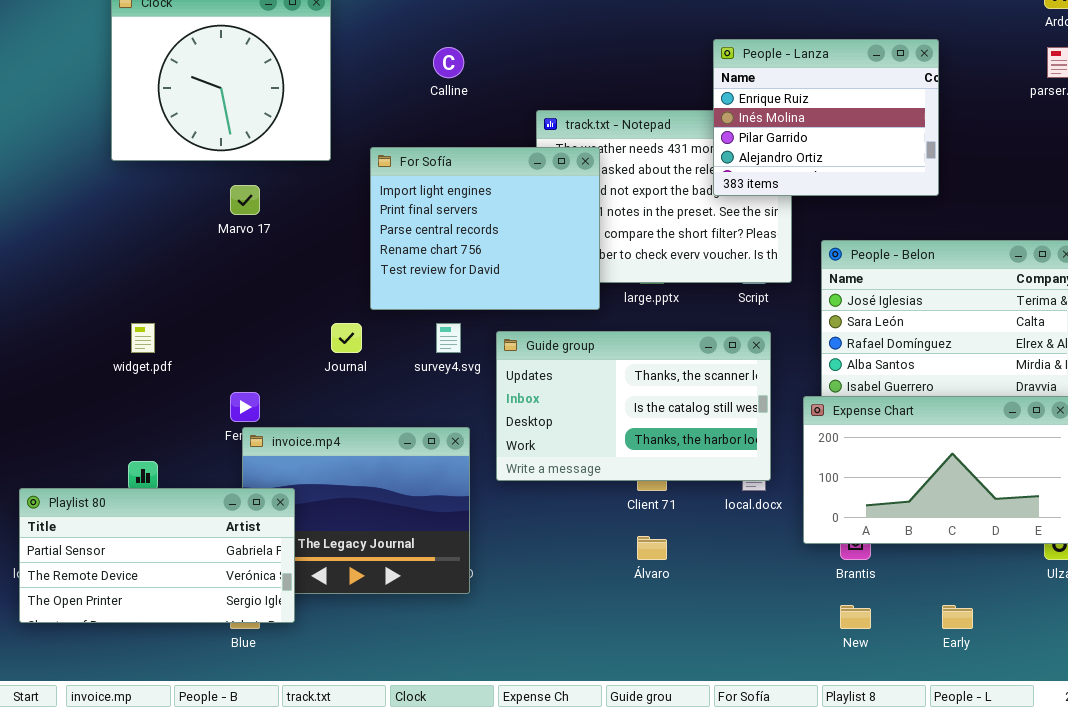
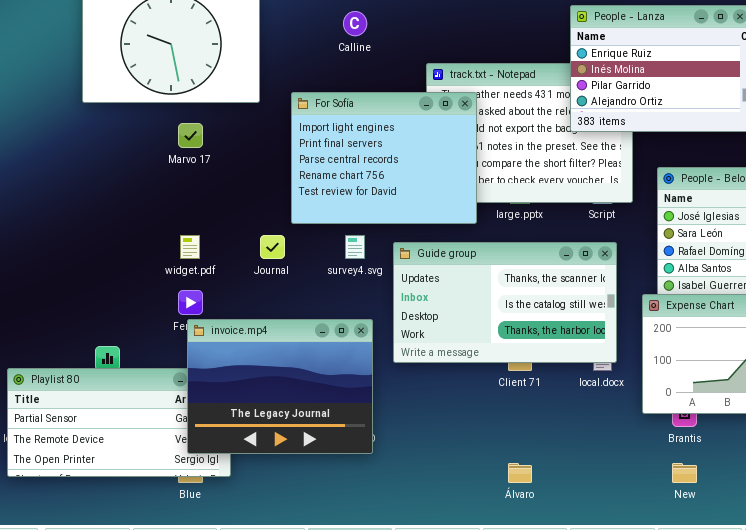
widget.pdf: [131,323,155,353] -> [180,235,200,259], moved
invoice.mp4: [242,427,470,594] -> [187,319,373,454], raised
Álvaro: [637,536,667,560] -> [508,463,532,483], moved

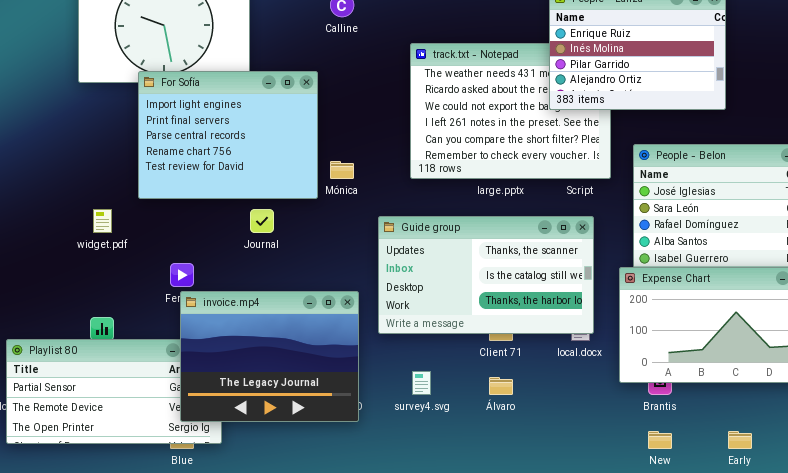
For Sofía: [291,92,477,224] -> [138,71,318,199], moved
widget.pdf: [180,235,200,259] -> [93,209,112,233], moved
survey4.svg: [345,235,365,259] -> [412,371,431,395], moved
Álvaro: [508,463,532,483] -> [489,377,513,395], moved

